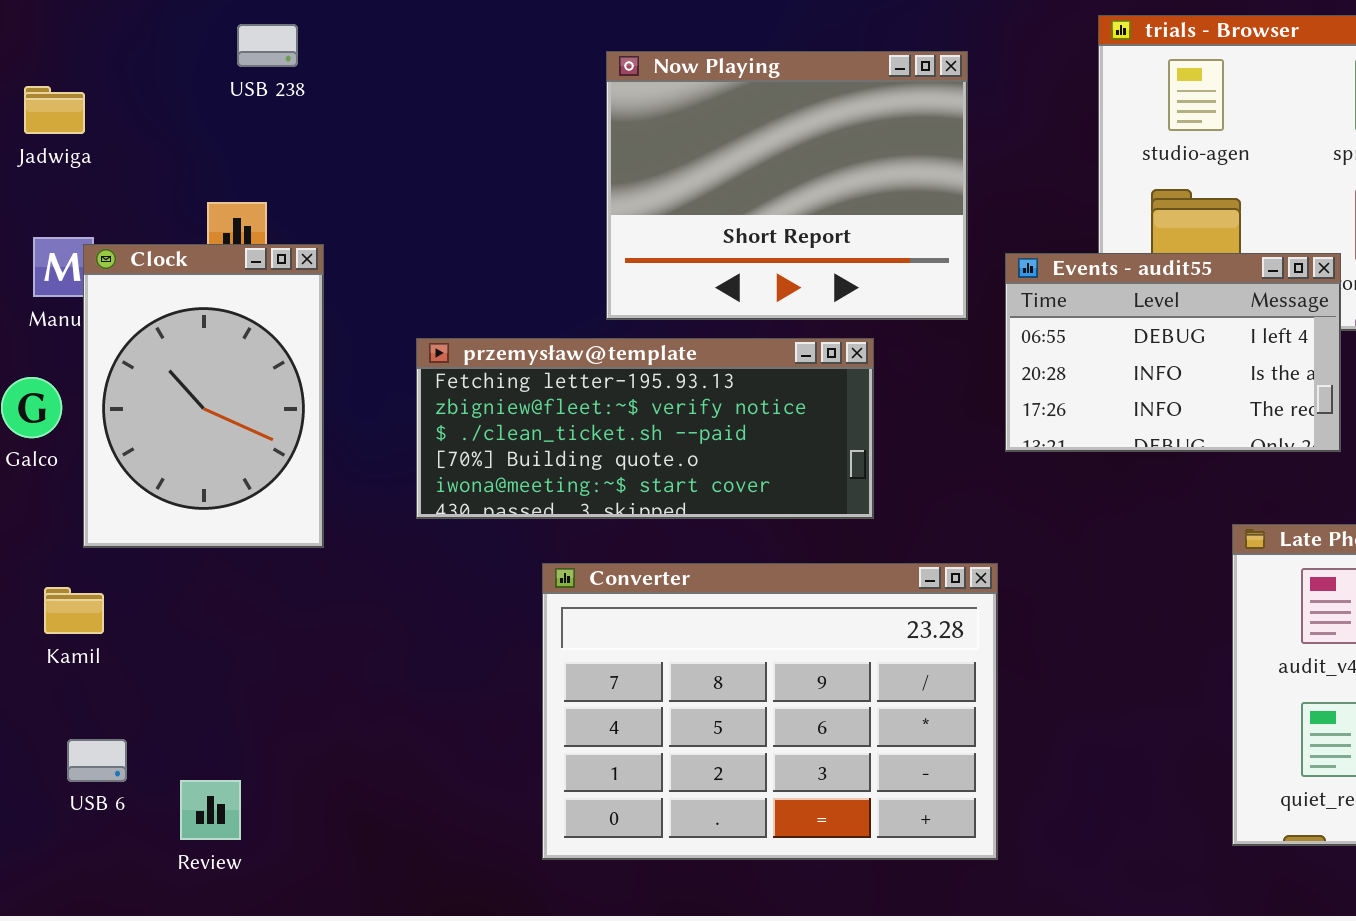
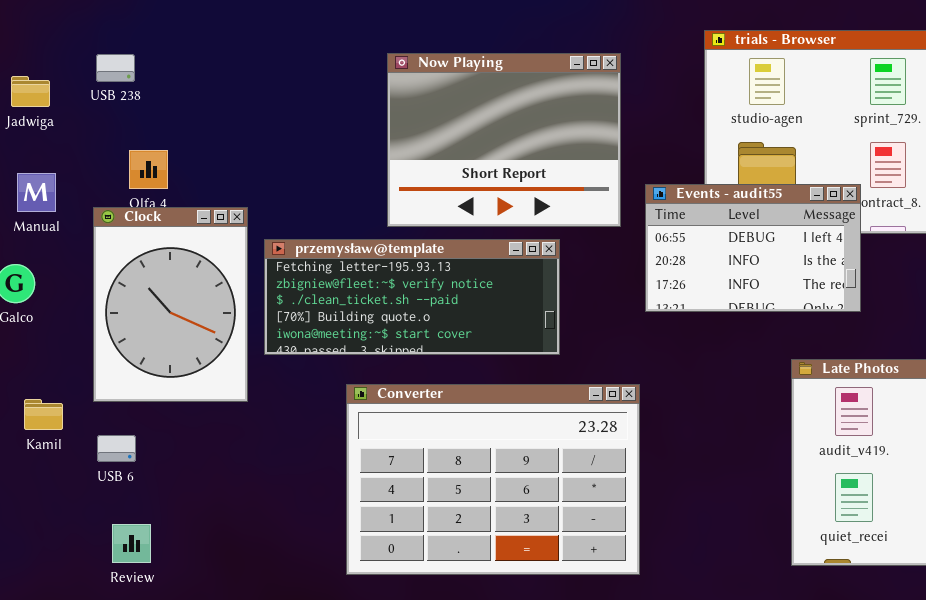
USB 238: [237,24,298,67] -> [96,54,135,82], moved
Clock: [83,244,324,548] -> [93,207,248,402], moved
USB 6: [67,739,127,782] -> [97,435,136,462], moved

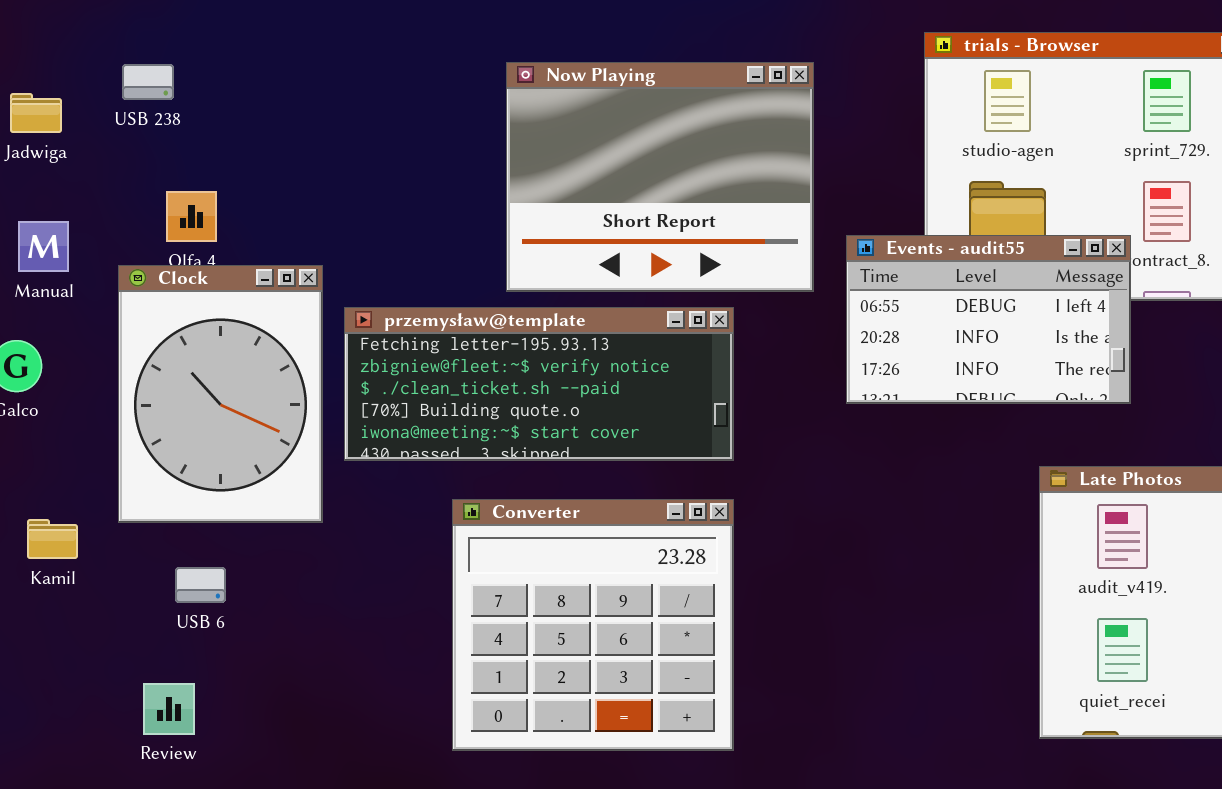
Converter: [346,384,640,575] -> [452,499,734,751], resized
USB 6: [97,435,136,462] -> [175,567,226,603], moved

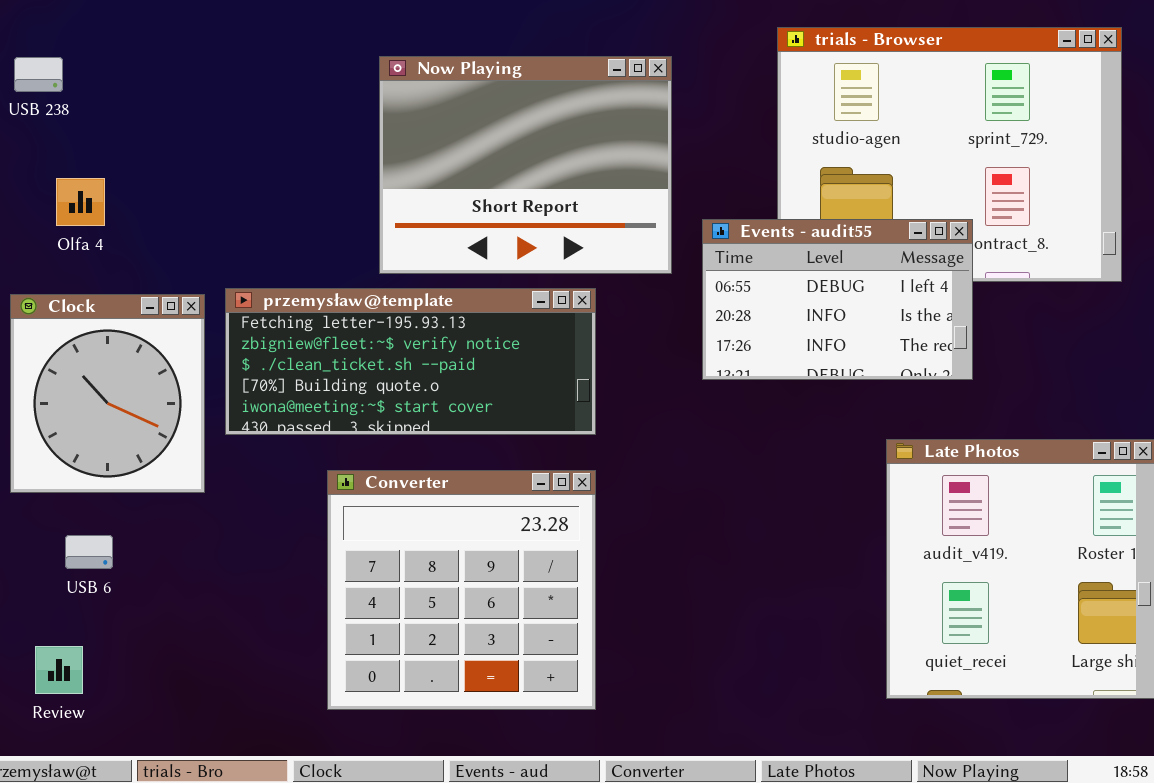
Clock: [118,265,323,523] -> [10,294,205,493], resized

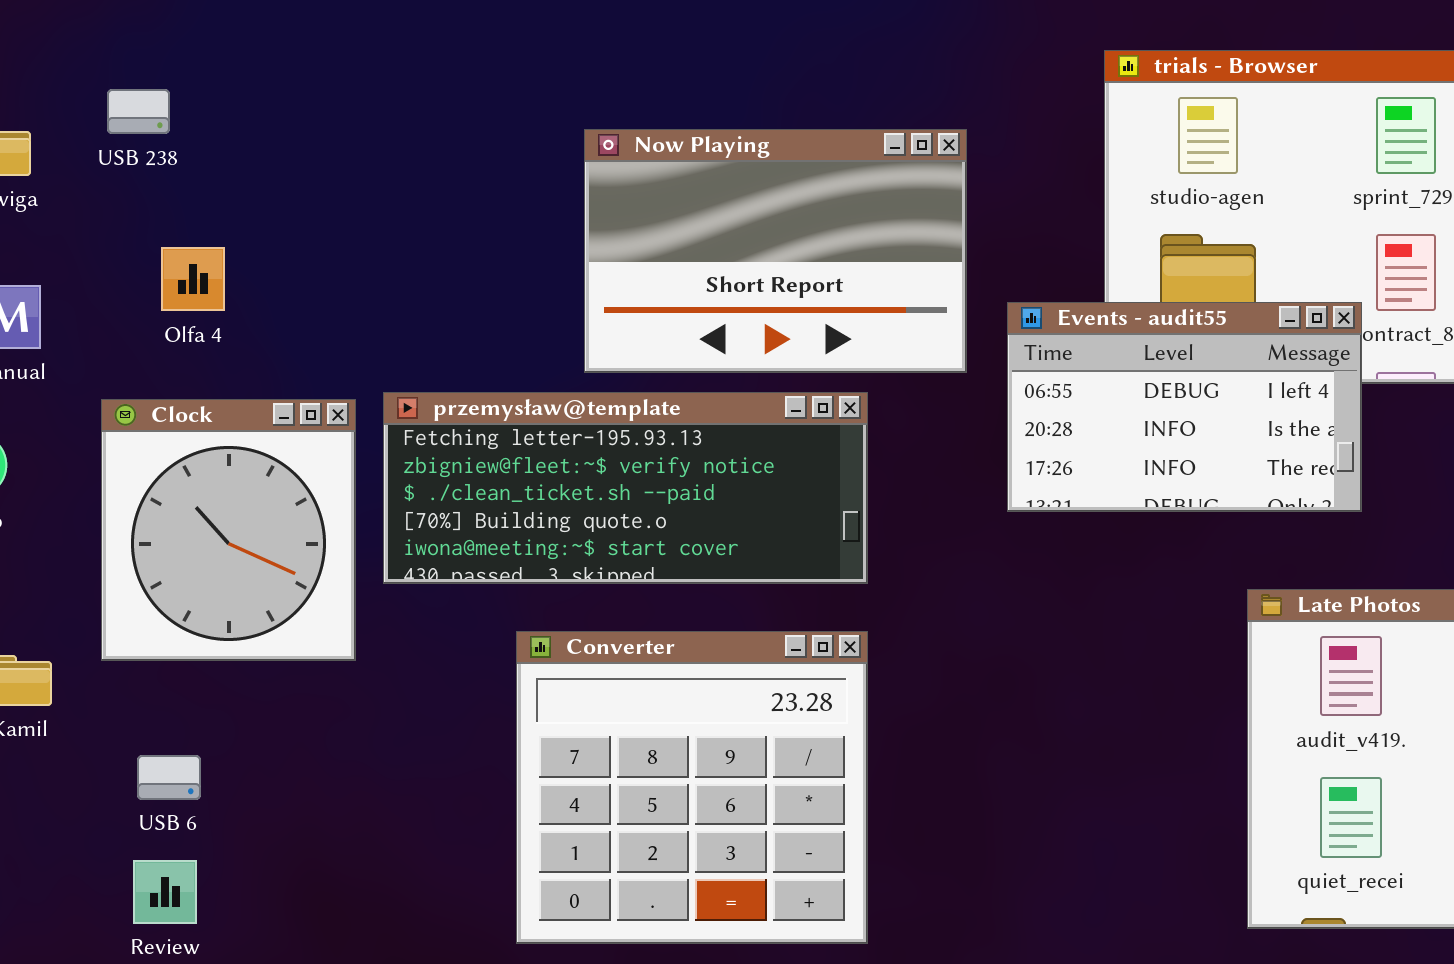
Now Playing: [379,56,672,274] -> [584,129,967,373], resized
USB 6: [65,535,113,569] -> [137,755,201,800], moved

